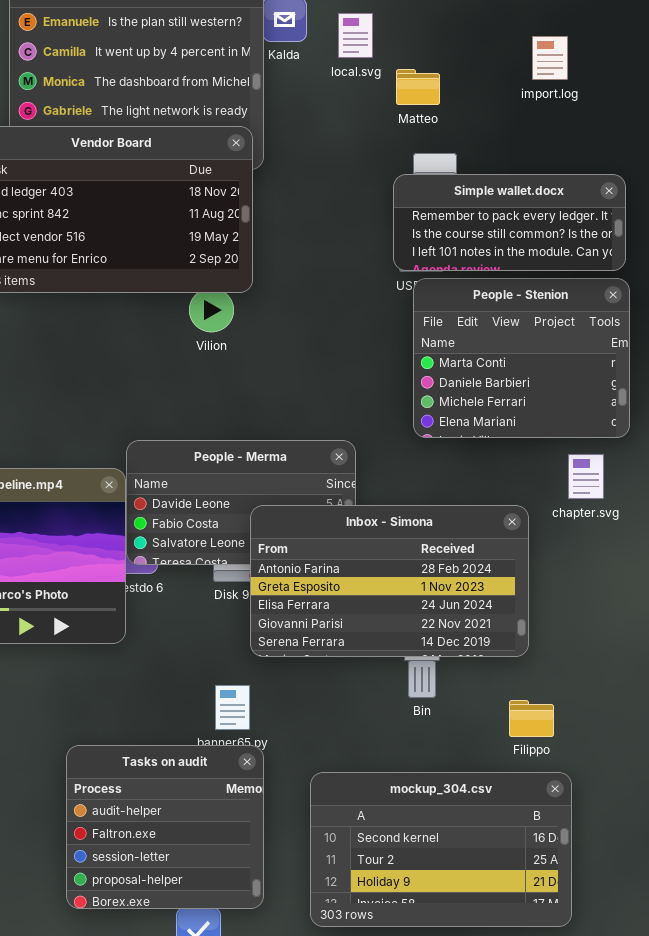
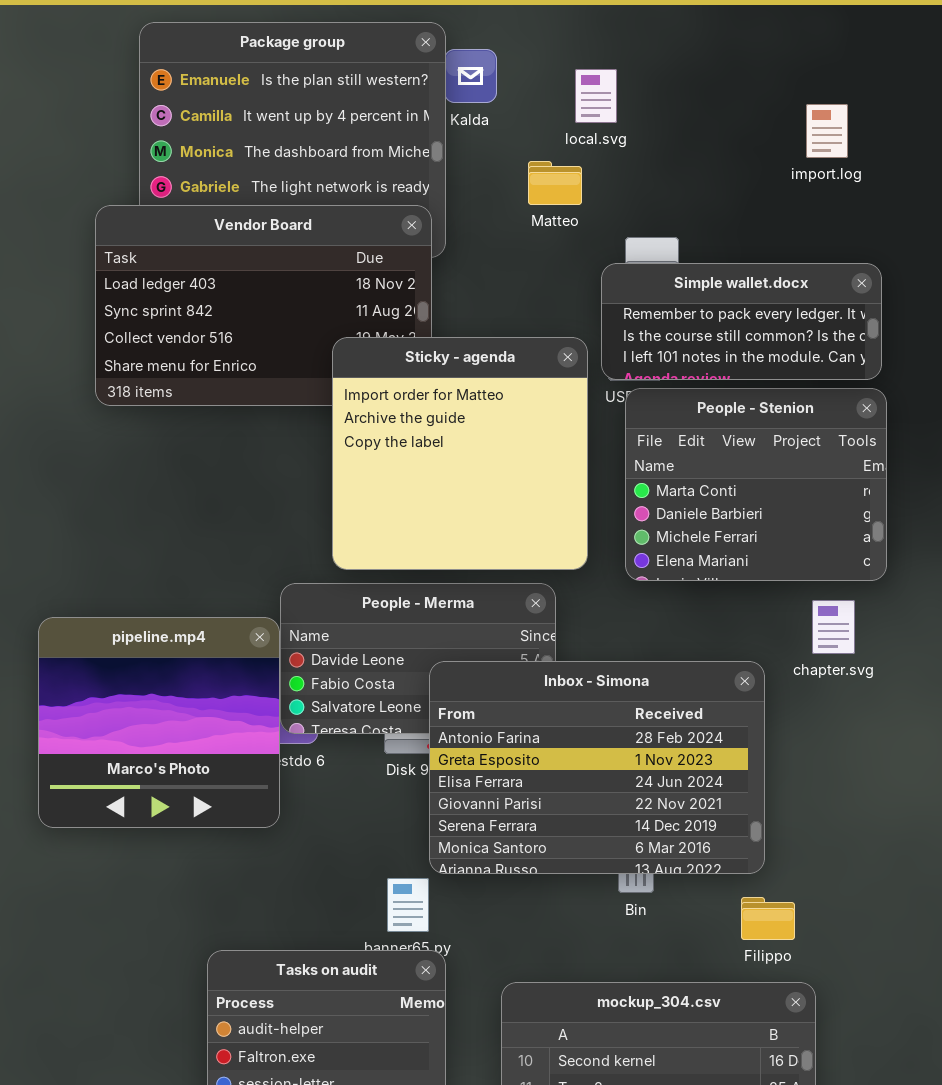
local.svg: [338,13,373,58] -> [575,69,617,123], moved
import.log: [532,36,568,80] -> [806,104,848,158], moved
Matteo: [396,69,440,105] -> [528,161,582,205], moved
Sticky - agenda: none -> [332,337,588,570], opened
Inbox - Simona: [250,505,529,657] -> [429,661,765,874], resized

